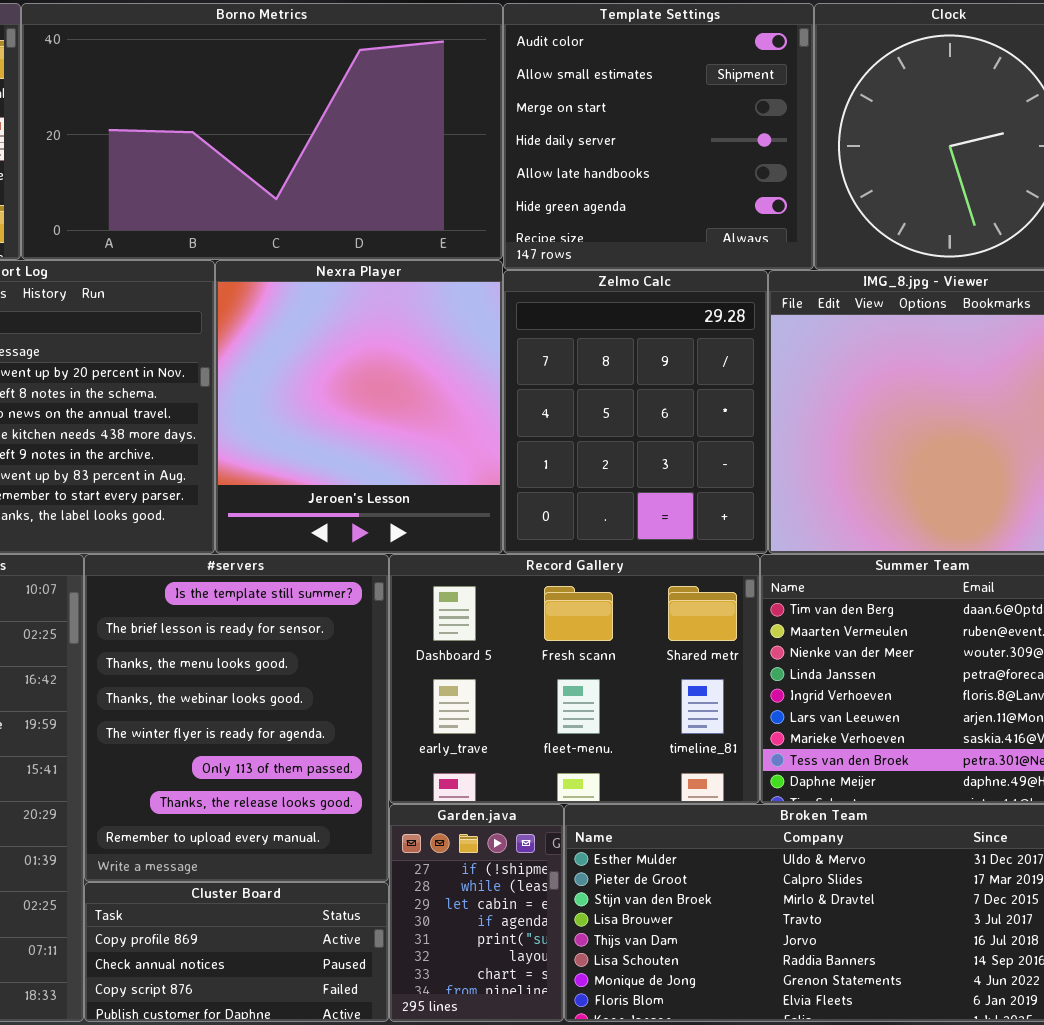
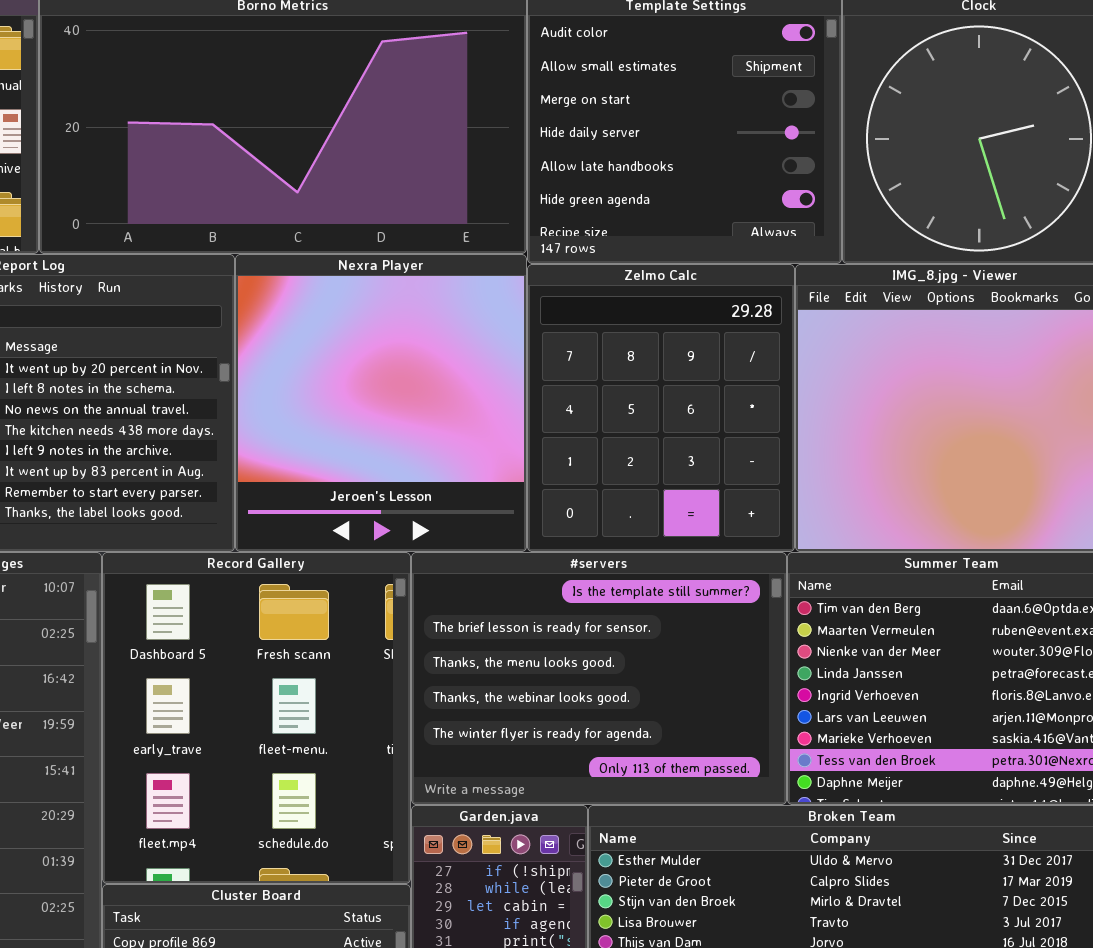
#servers: [84,554,389,882] -> [411,552,787,805], moved, resized
Record Gallery: [389,554,760,804] -> [102,552,411,884], moved, resized

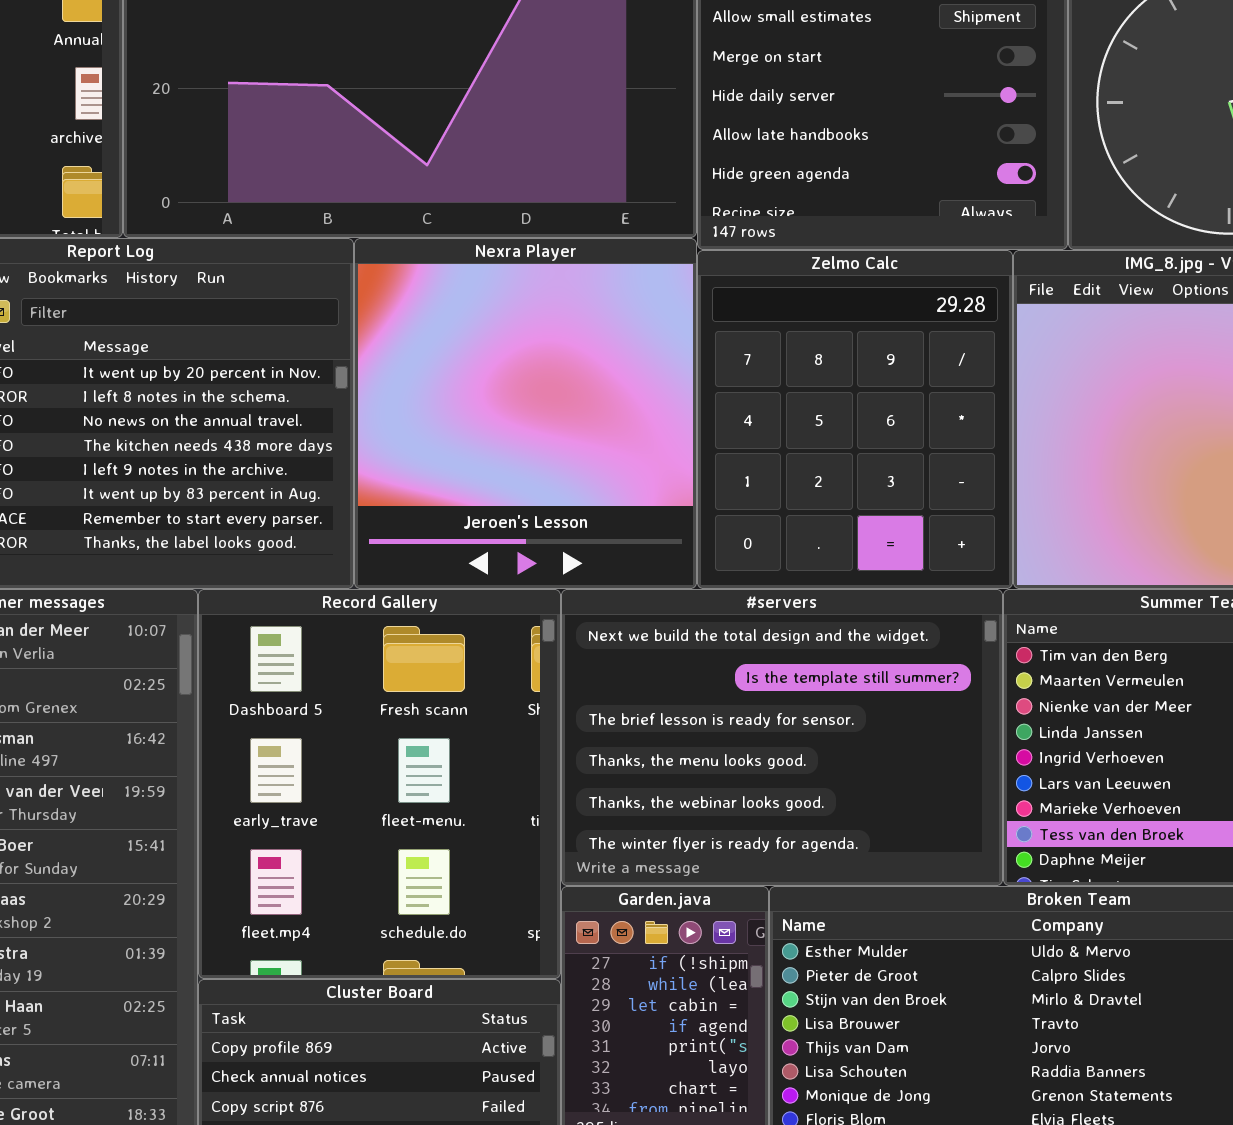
#servers: [411,552,787,805] -> [561,589,1003,886], scrolled up 1 row

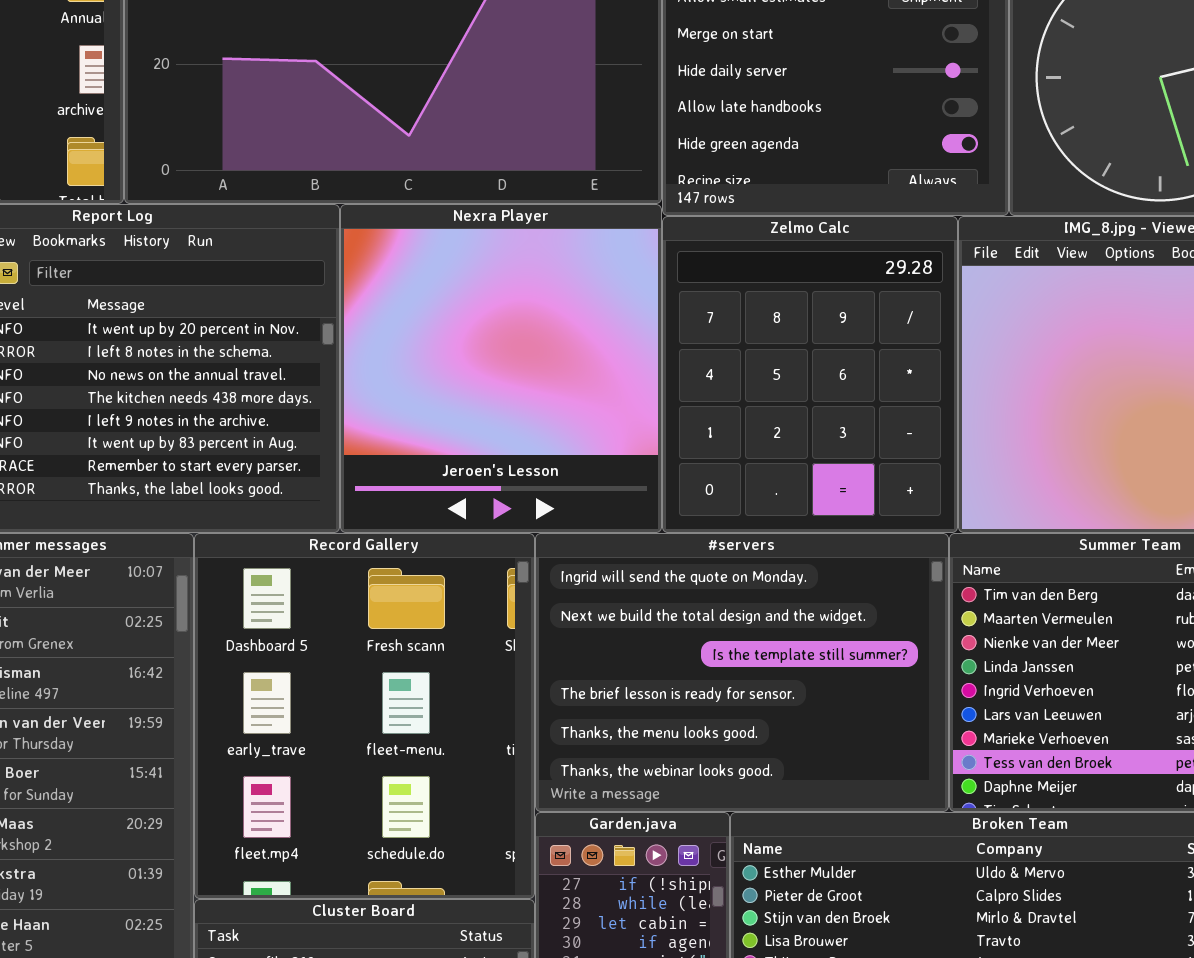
#servers: [561,589,1003,886] -> [535,533,949,812], scrolled up 1 row

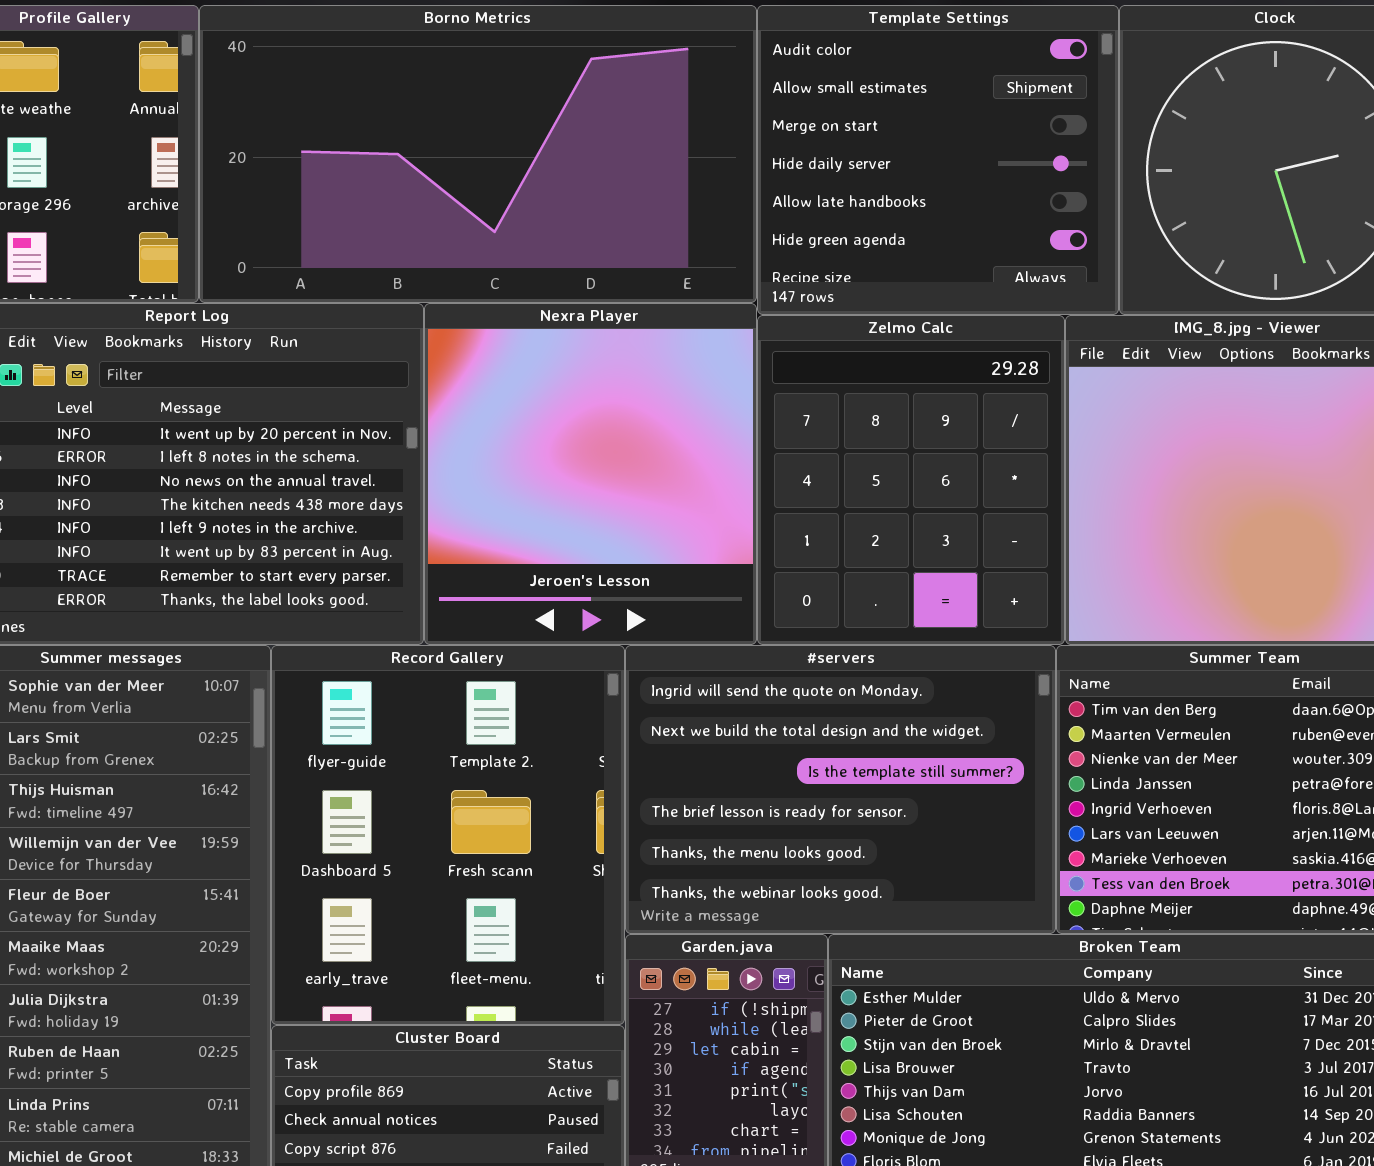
Record Gallery: [194,533,535,899] -> [271,645,625,1025], scrolled up 1 row

